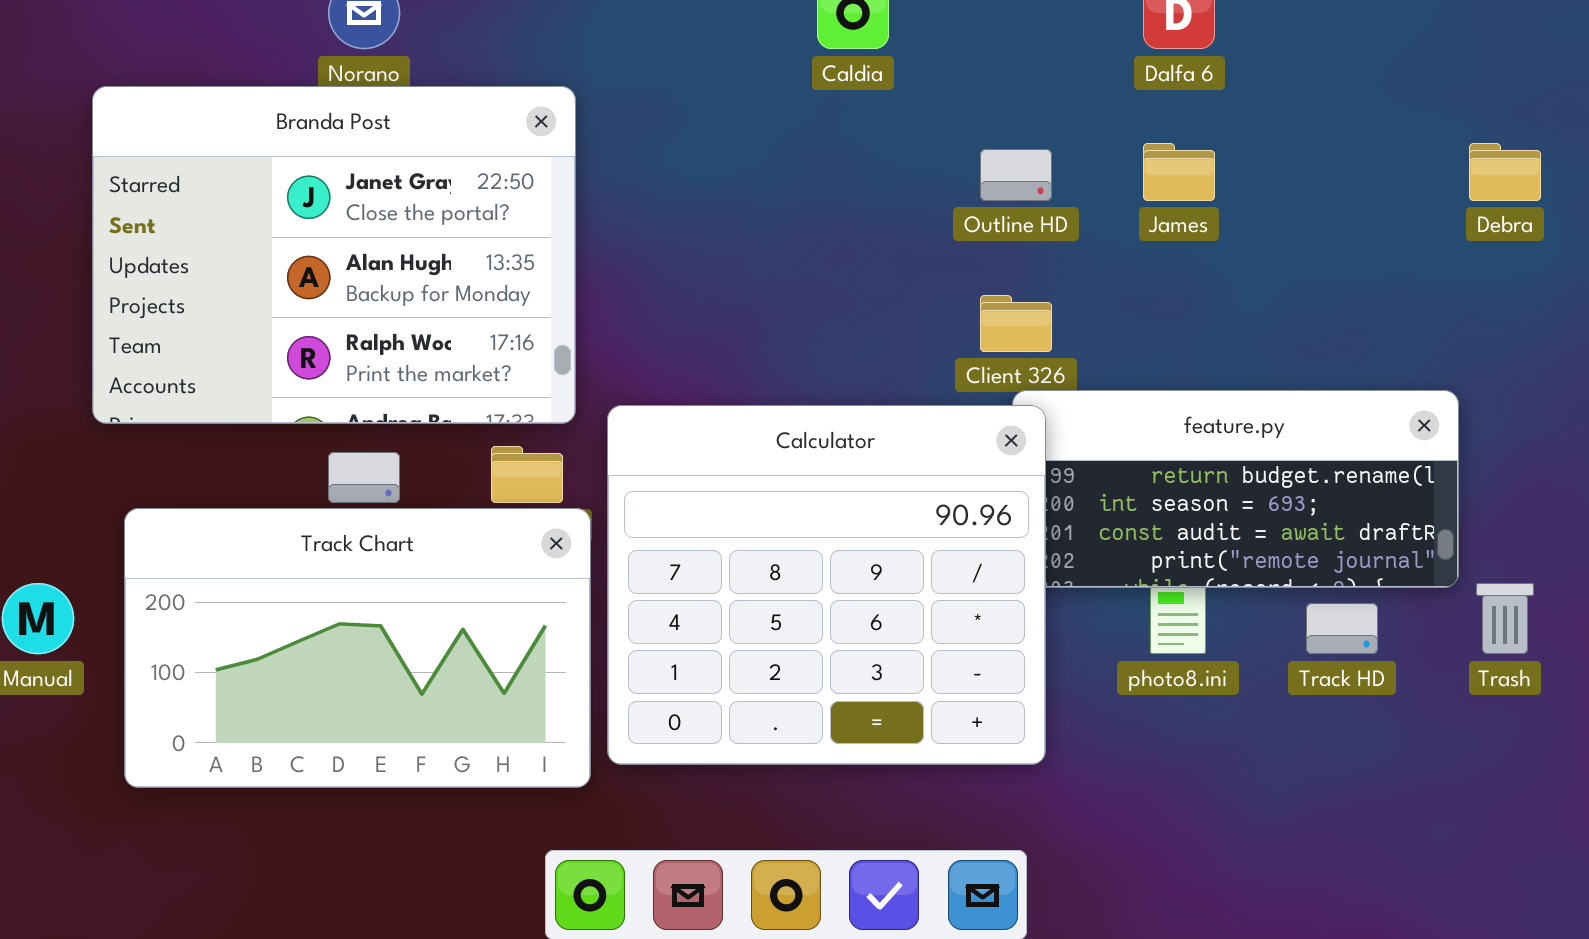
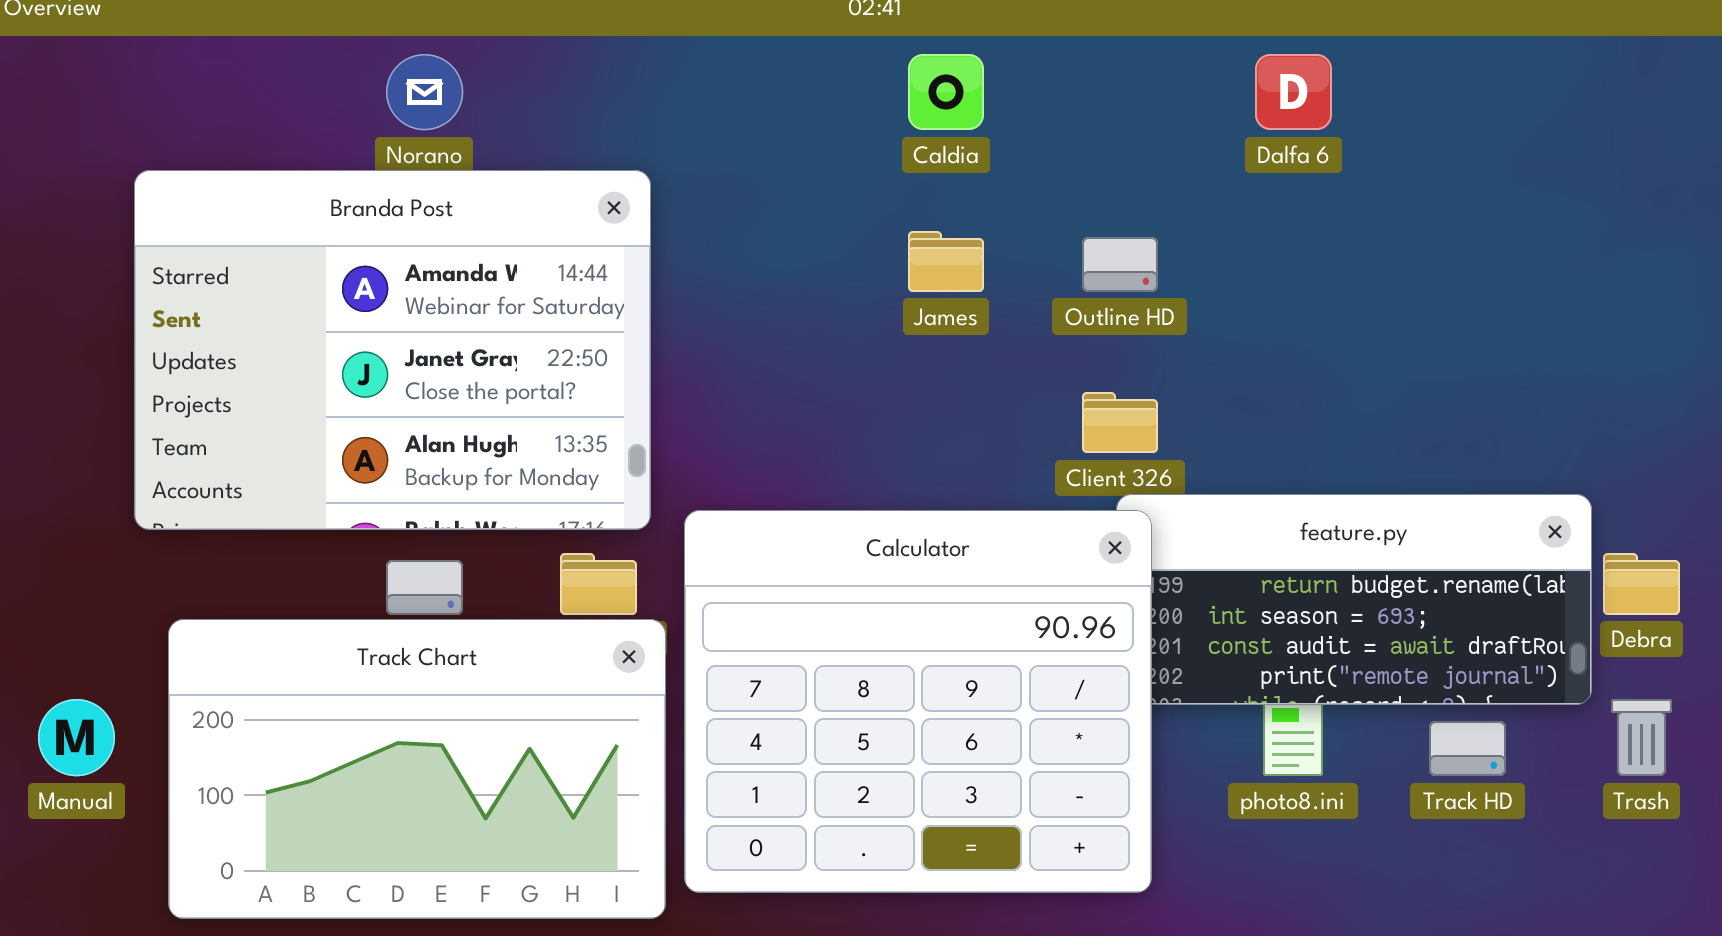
Branda Post: [92,86,576,424] -> [134,170,651,530], scrolled up 1 row
James: [1143,143,1215,201] -> [908,231,984,292], moved
Debra: [1469,143,1541,201] -> [1603,553,1680,615], moved

